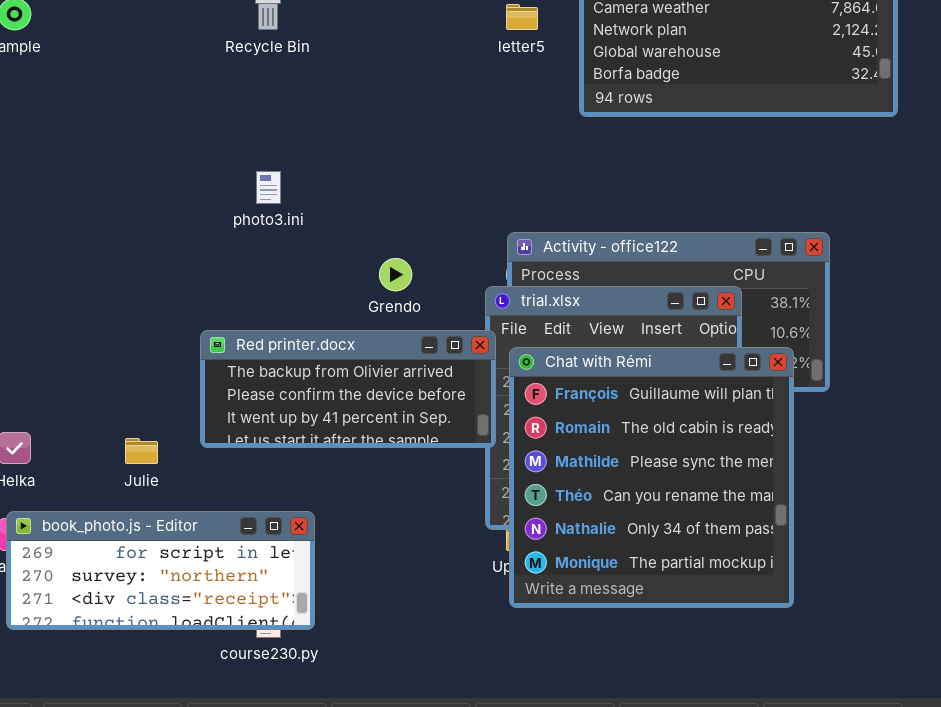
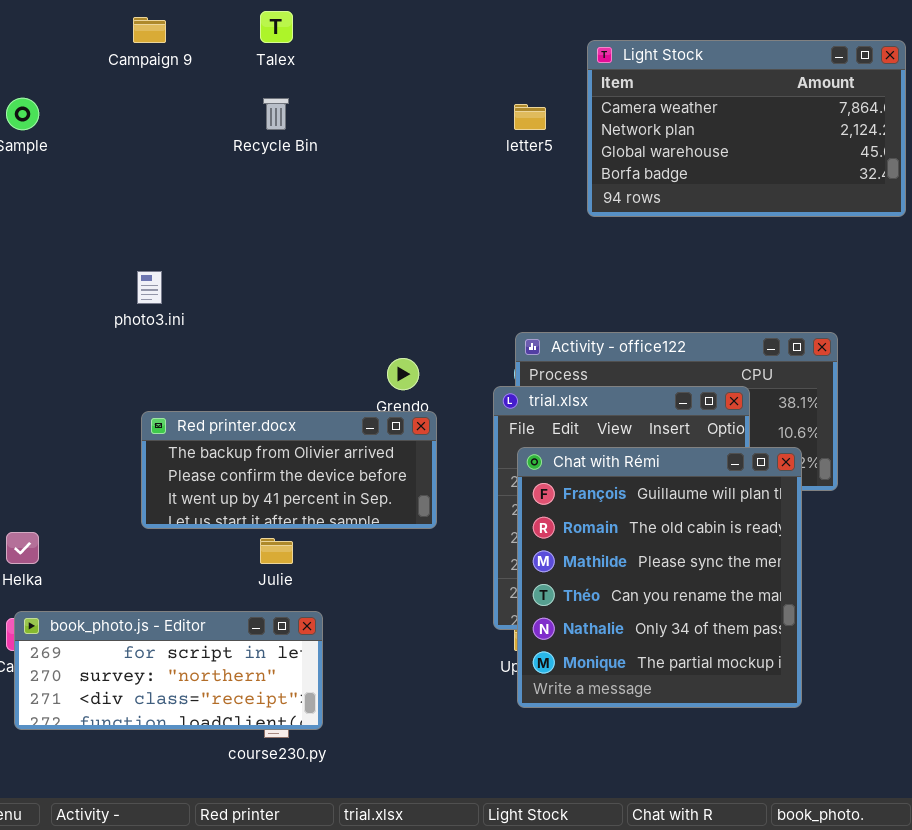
photo3.ini: [256,171,281,204] -> [137,271,162,304], moved
Red printer.docx: [200,330,496,448] -> [141,411,437,529], moved
Julie: [125,438,158,464] -> [260,538,293,564], moved

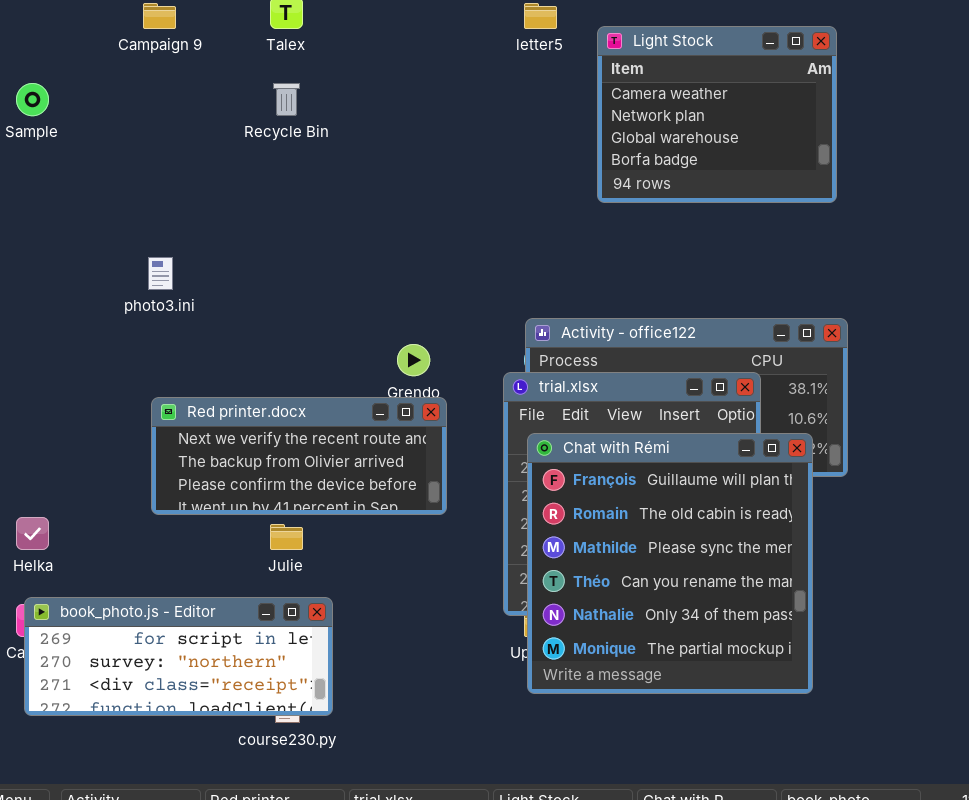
Light Stock: [587,40,906,217] -> [597,26,837,203], resized
letter5: [514,104,546,130] -> [524,3,557,29], moved
Red printer.docx: [141,411,437,529] -> [151,397,447,515], scrolled up 1 row

